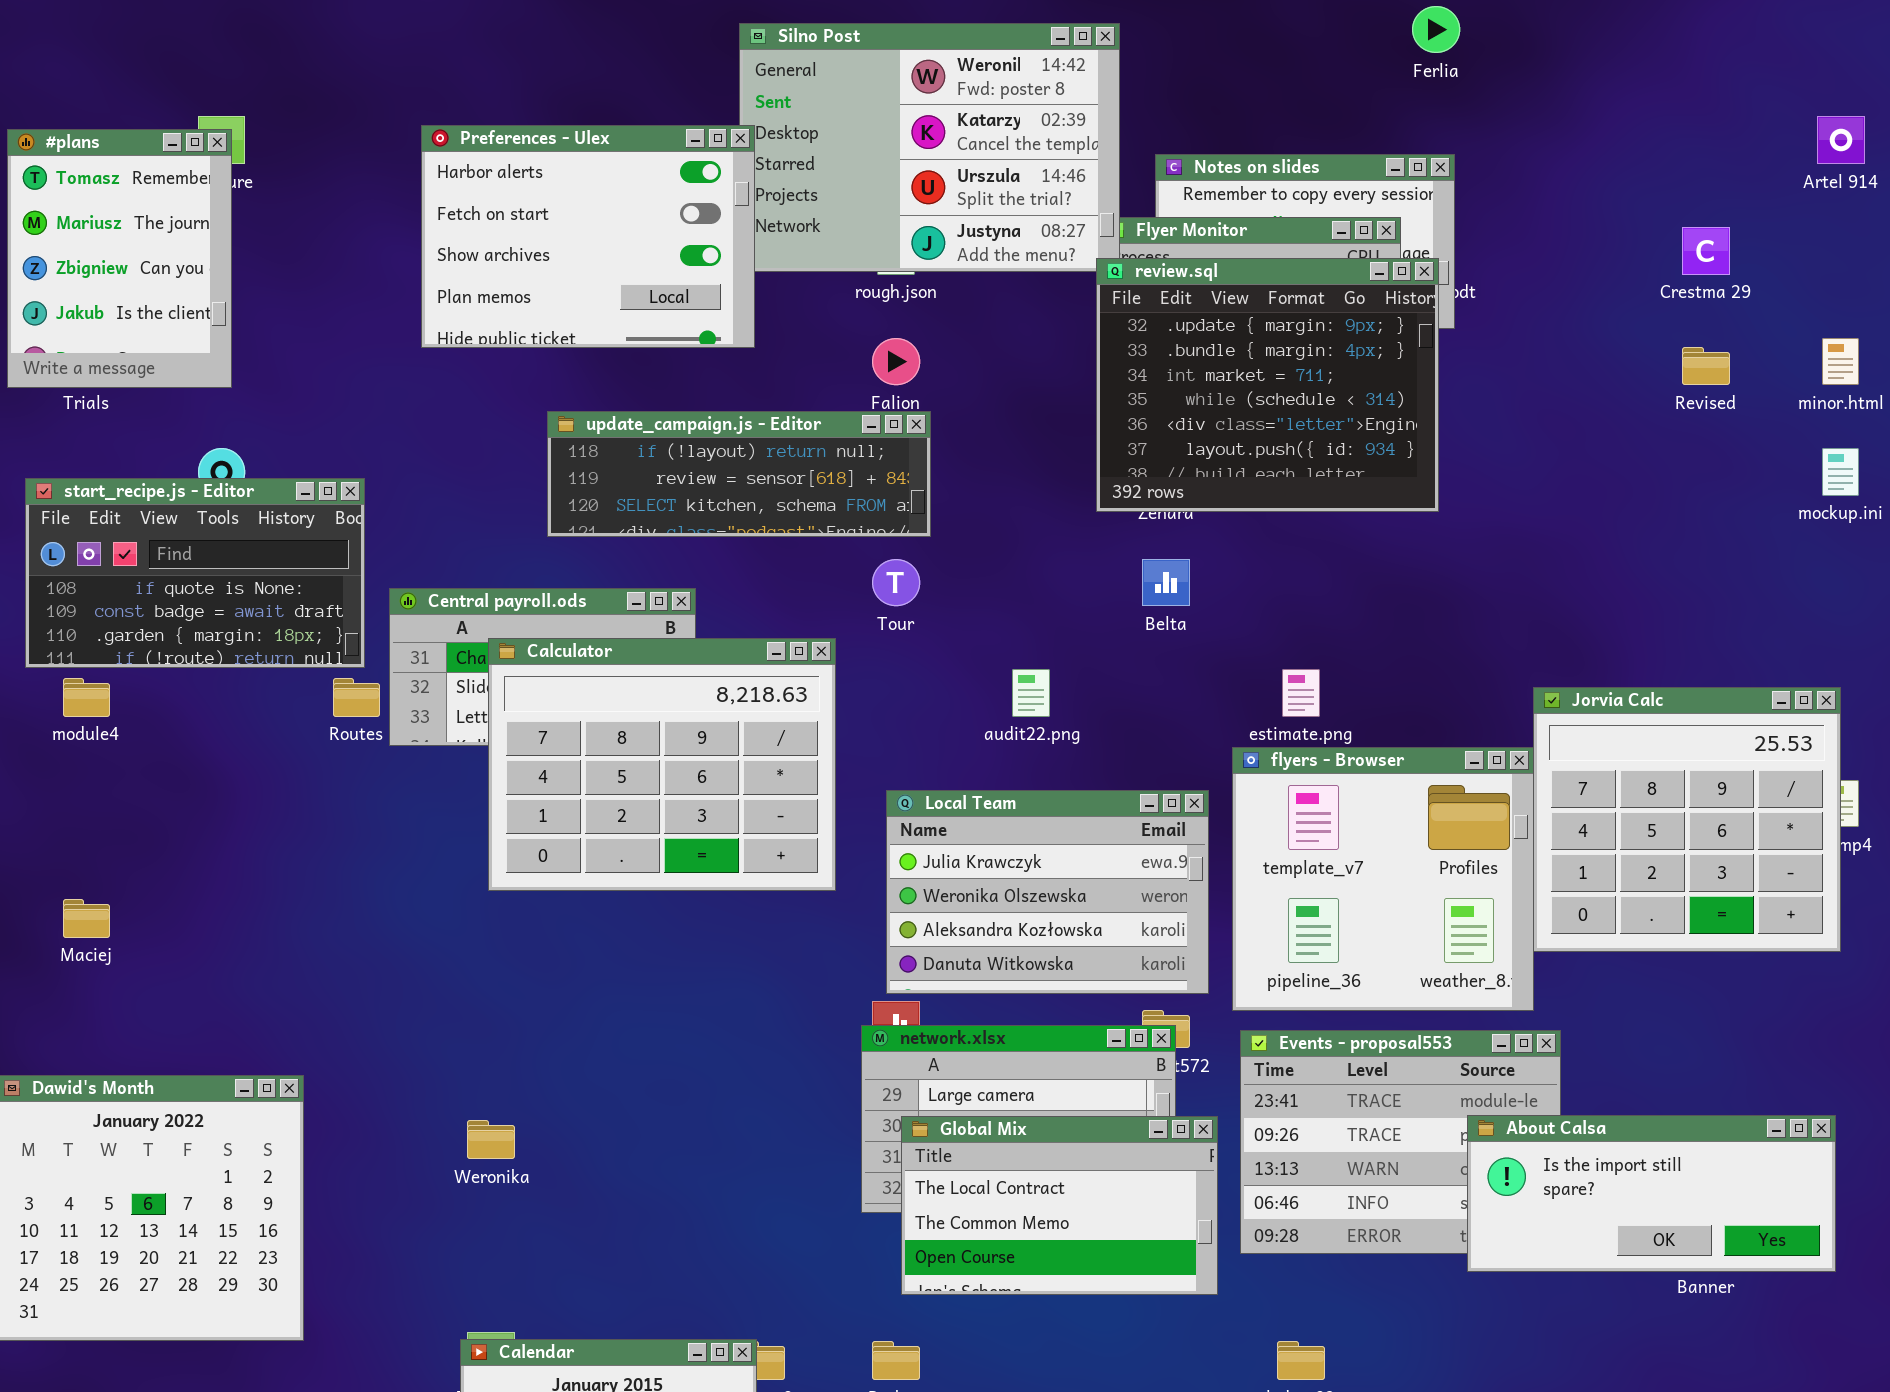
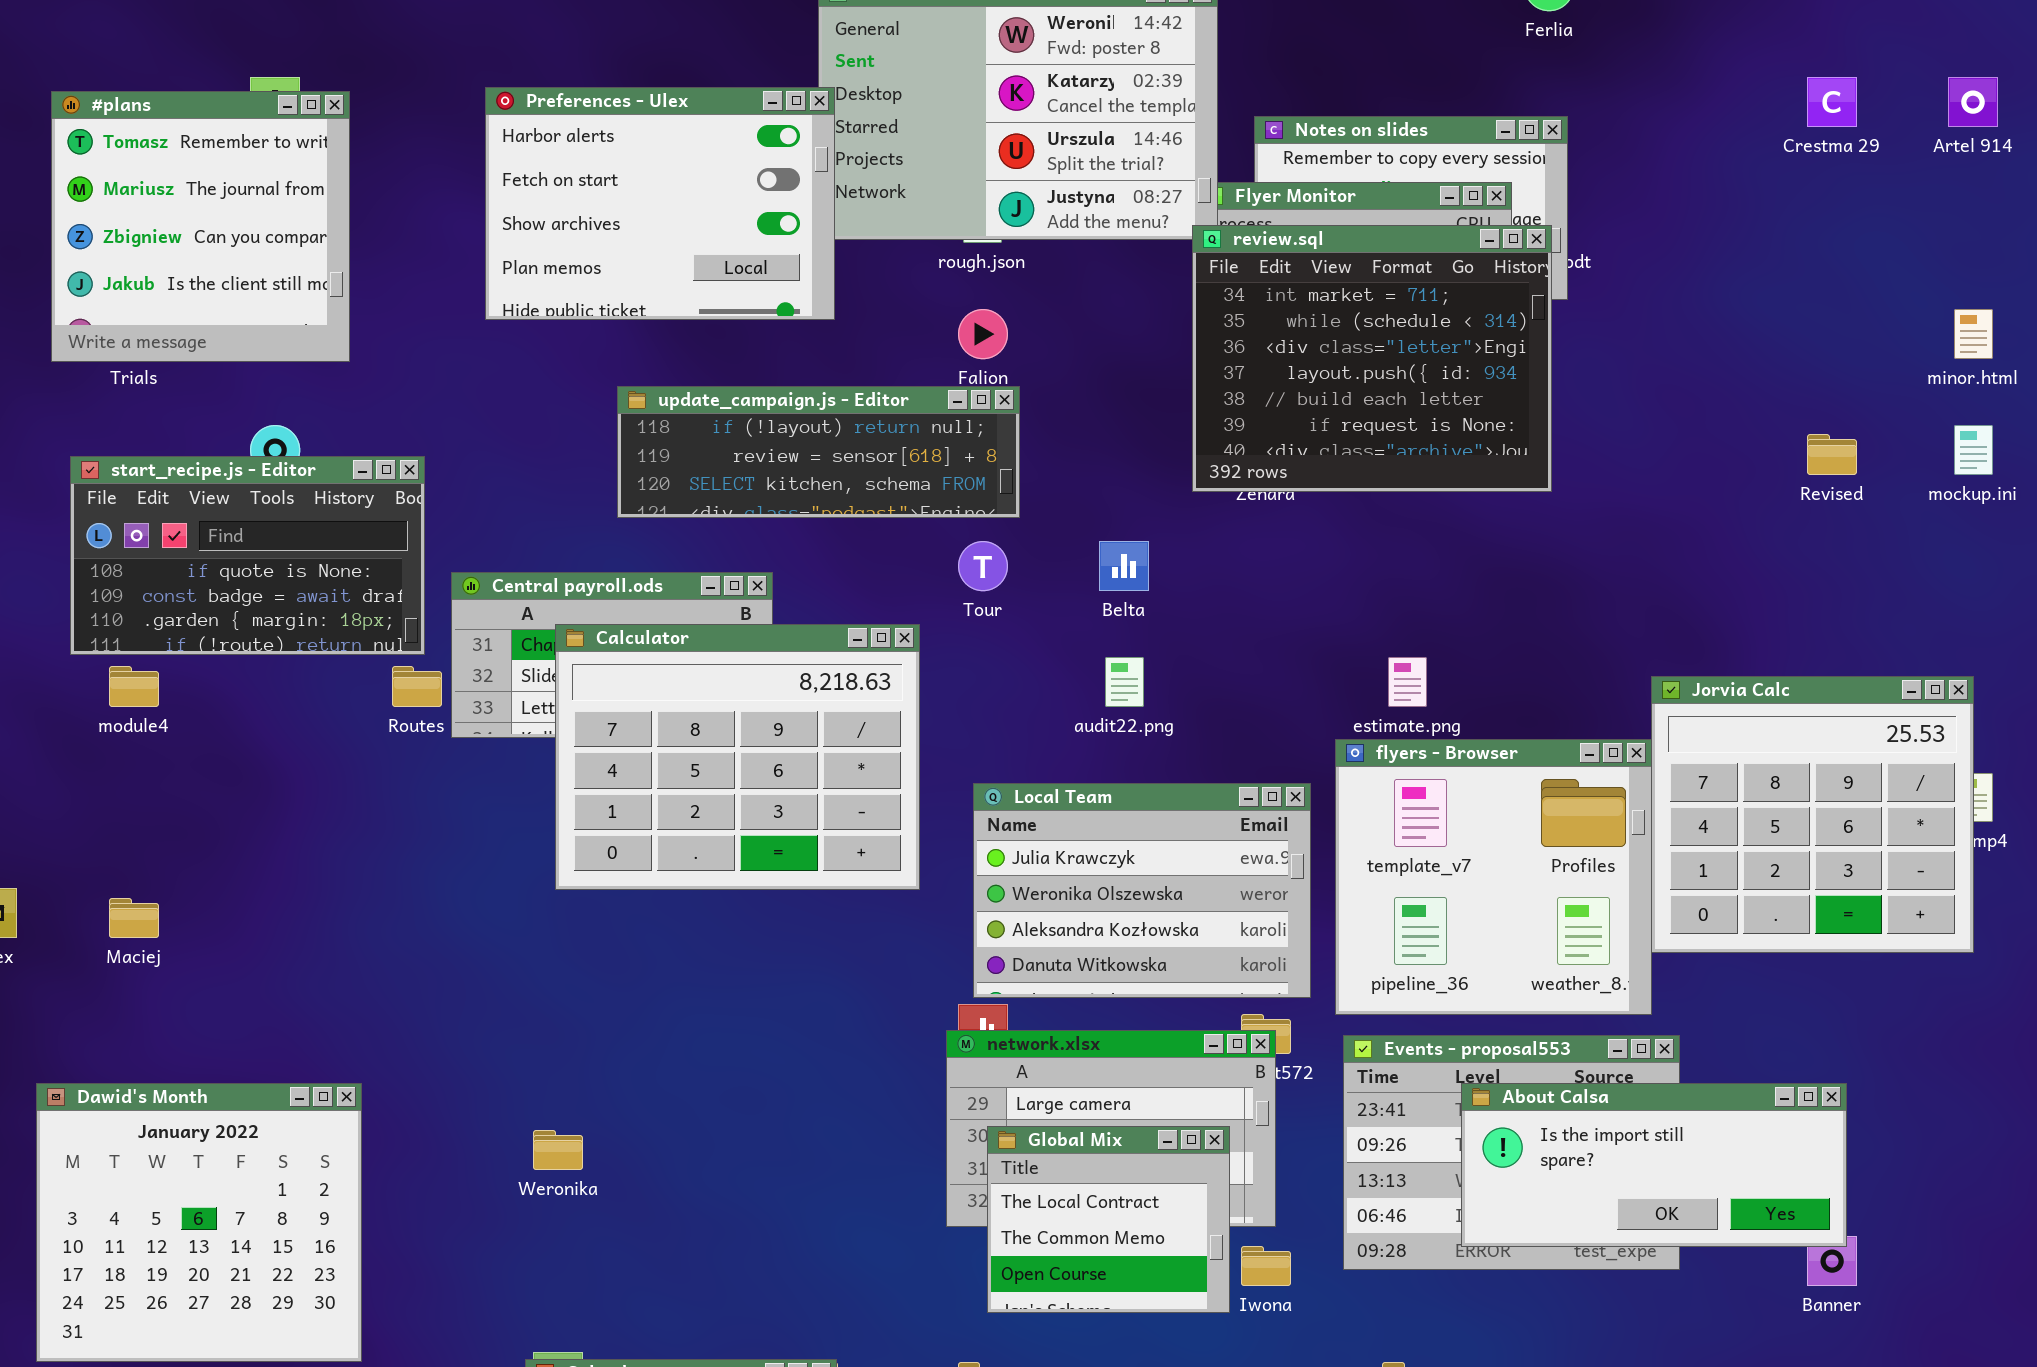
#plans: [7,129,232,388] -> [51,91,350,362], resized
Crestma 29: [1682,227,1730,275] -> [1807,77,1857,127], moved
review.sql: [1096,258,1439,512] -> [1192,225,1552,492], scrolled down 2 rows
Revised: [1682,347,1730,385] -> [1807,434,1857,475], moved
Belta: [1142,559,1190,606] -> [1099,541,1149,591], moved
About Calsa: [1467,1115,1836,1272] -> [1461,1083,1847,1247], moved
Global Mix: [901,1116,1218,1295] -> [987,1126,1230,1313], resized

